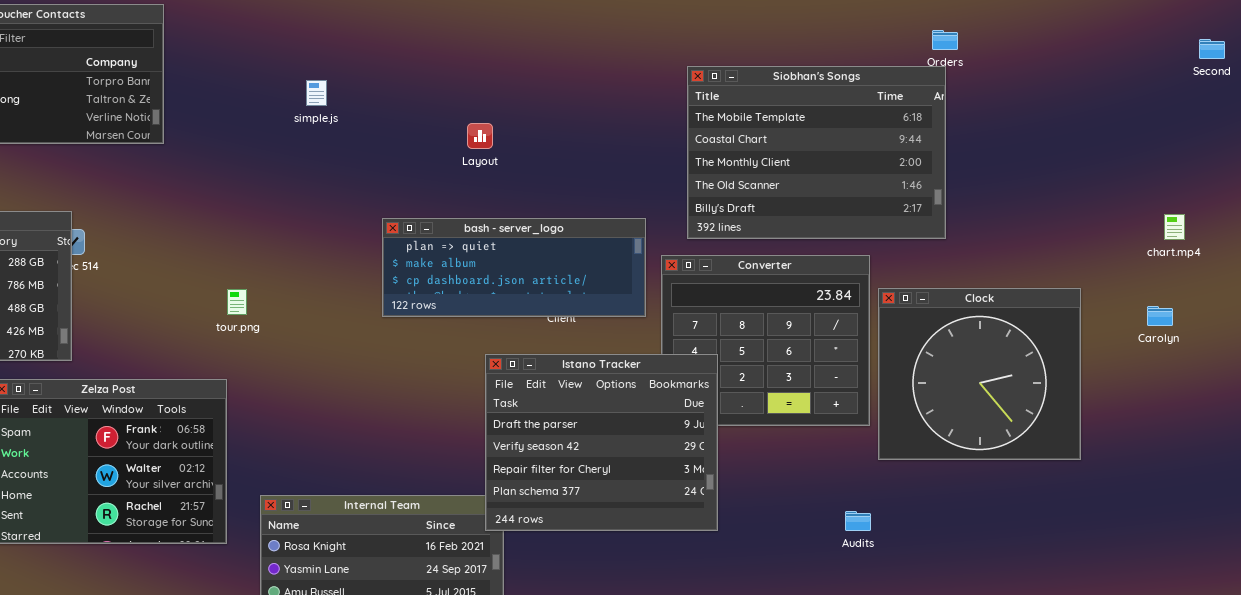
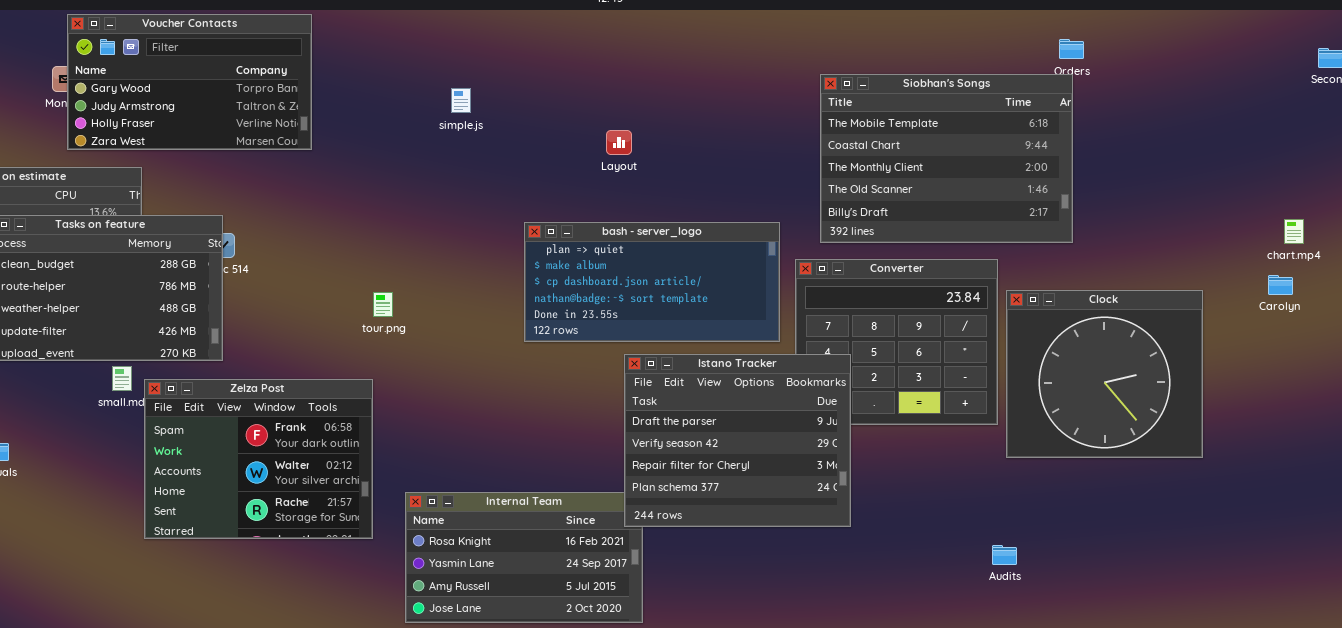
bash - server_logo: [382,218,646,317] -> [524,222,780,342], resized
Carolyn: [1147,306,1173,326] -> [1268,275,1293,295], moved
Audits: [845,511,871,531] -> [992,545,1017,565], moved

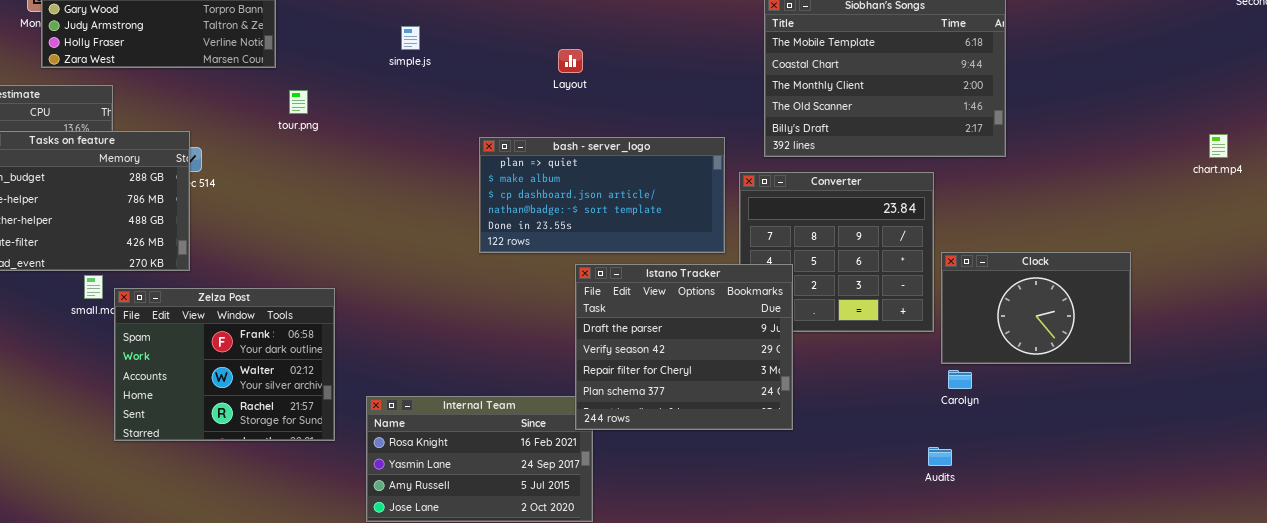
simple.js: [451,88,471,113] -> [401,26,420,50], moved
Carolyn: [1268,275,1293,295] -> [948,370,972,389], moved
Clock: [1006,290,1203,458] -> [941,252,1131,364], resized
tour.png: [373,292,393,317] -> [289,90,308,114], moved

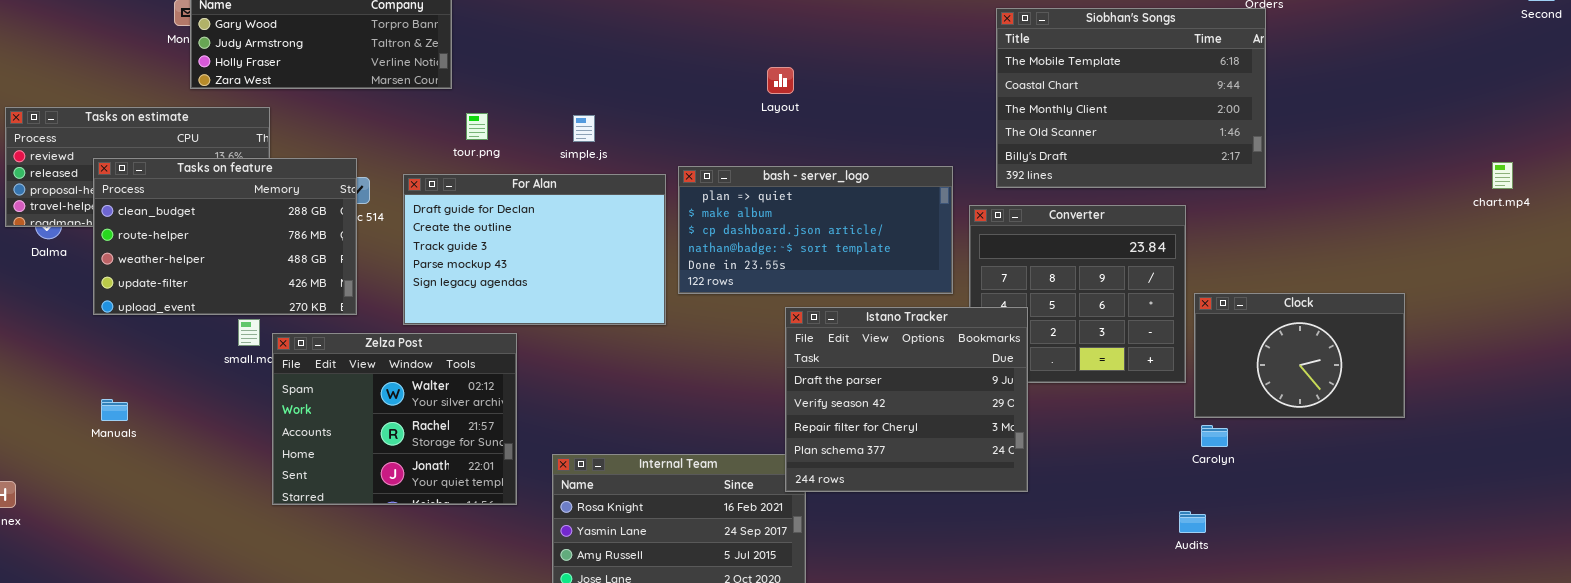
simple.js: [401,26,420,50] -> [573,115,595,142], moved
For Alan: none -> [403,174,666,325], opened
Zelza Post: [114,288,335,441] -> [272,333,517,505], scrolled down 1 row

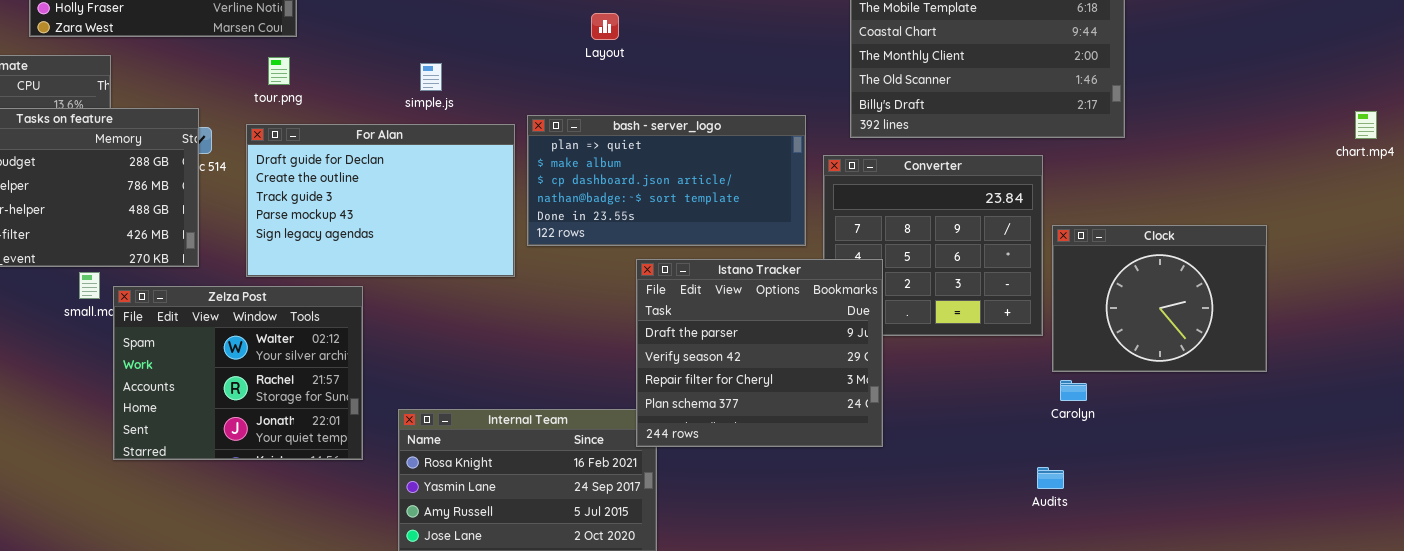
Layout: [767,67,794,94] -> [591,13,619,40], moved
tour.png: [466,113,488,140] -> [268,57,290,85], moved
Clock: [1194,293,1405,418] -> [1052,225,1267,372], resized

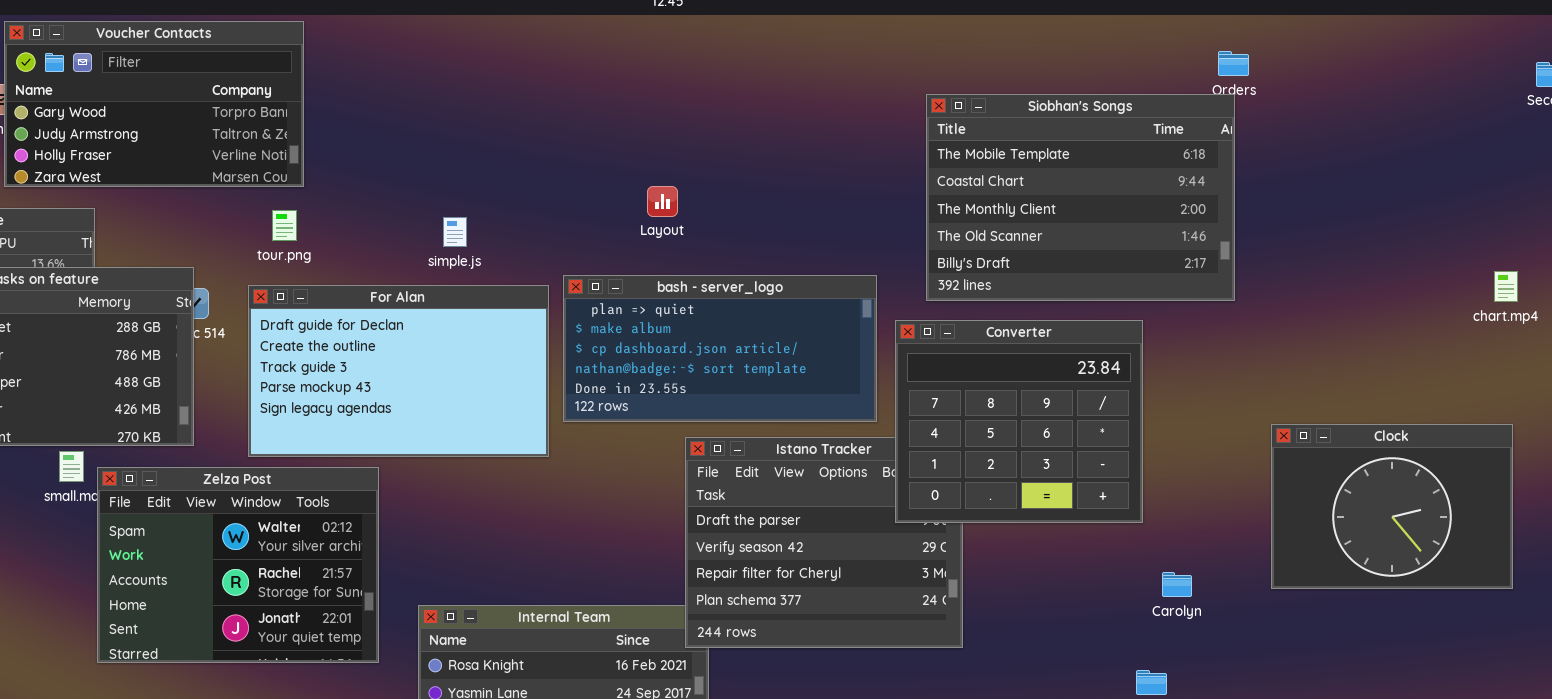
Layout: [591,13,619,40] -> [647,186,678,217], moved
Converter: [823,155,1043,336] -> [895,320,1143,523], raised
Clock: [1052,225,1267,372] -> [1271,424,1513,589], moved

